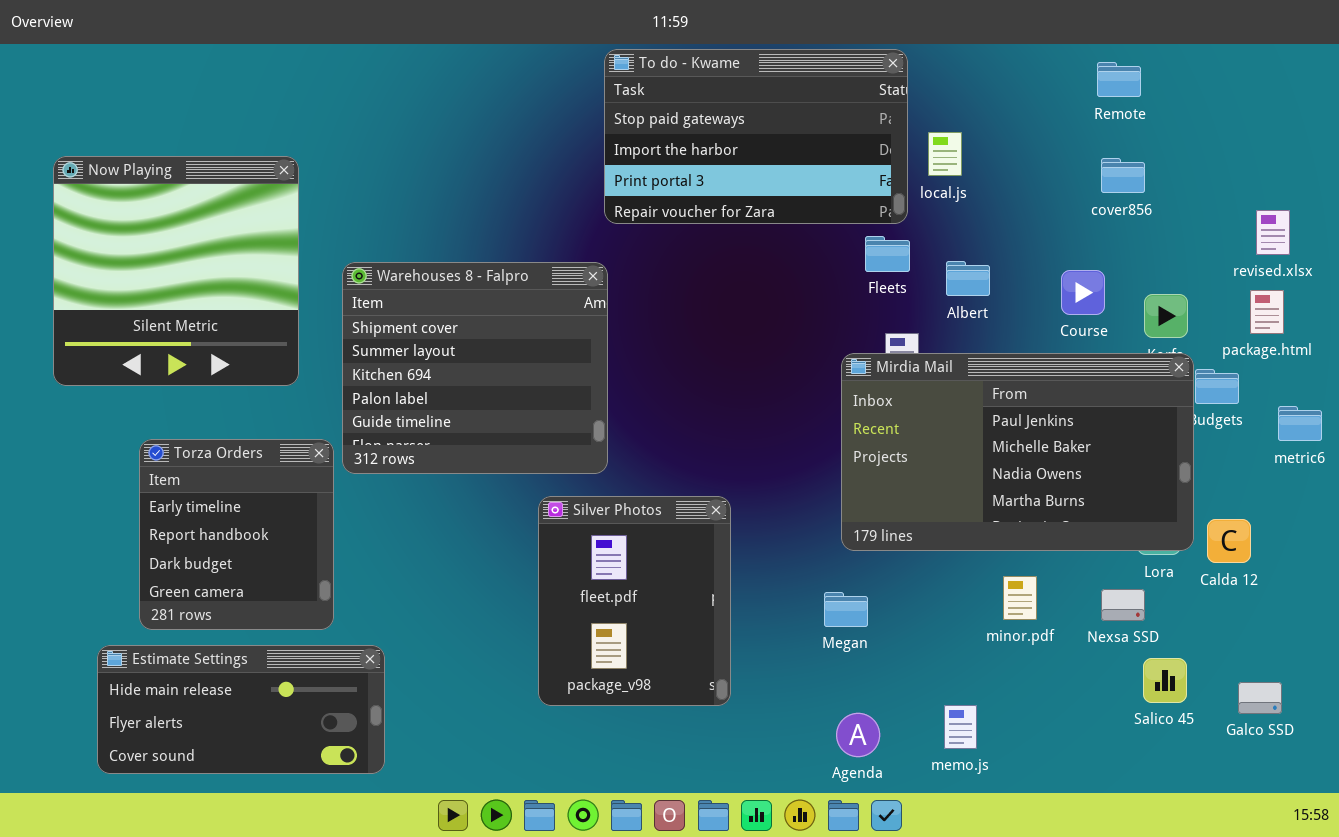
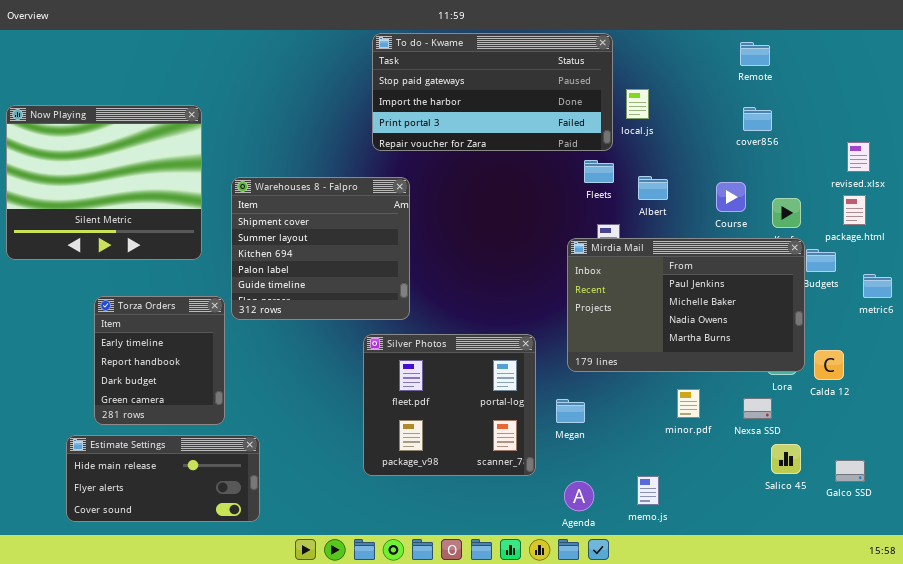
To do - Kwame: [604,49,908,224] -> [372,33,613,151], resized
Now Playing: [53,156,299,386] -> [6,105,202,260], resized
Silver Photos: [538,496,731,706] -> [363,334,536,476], resized

